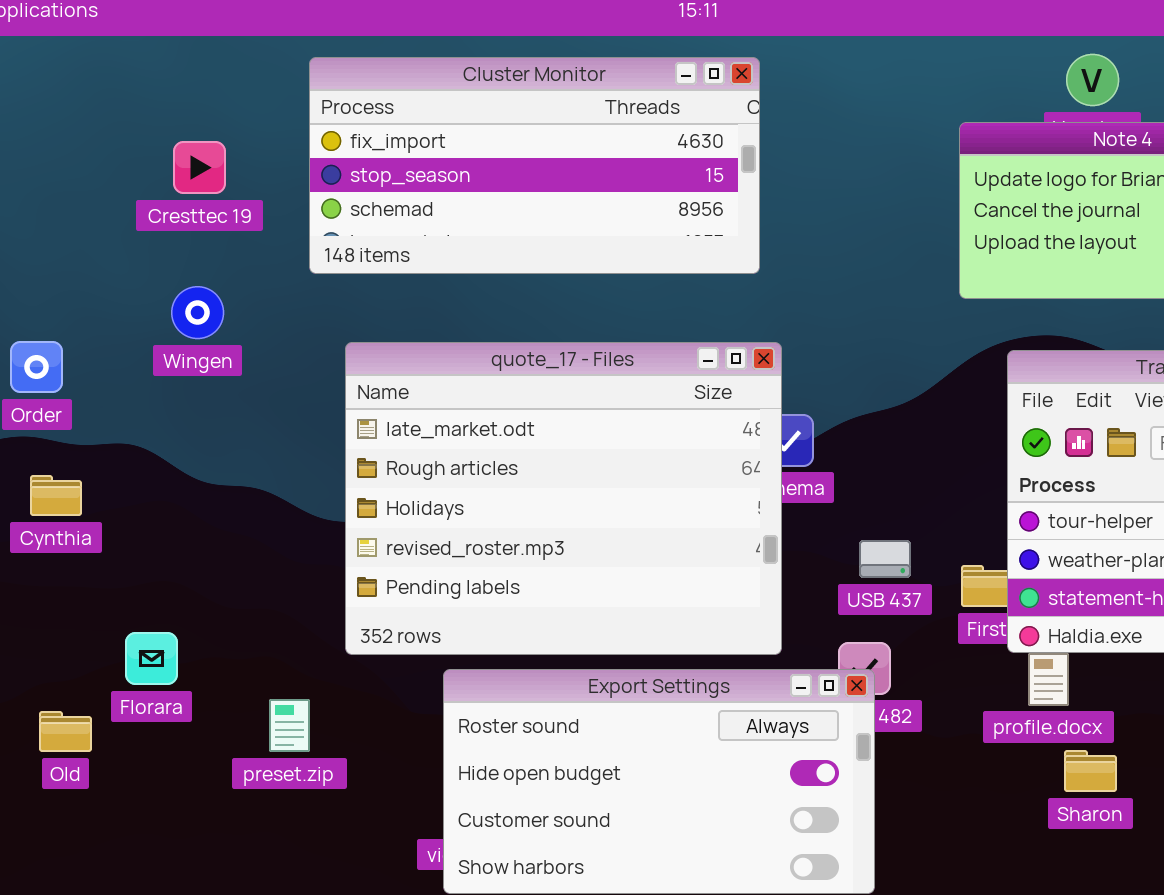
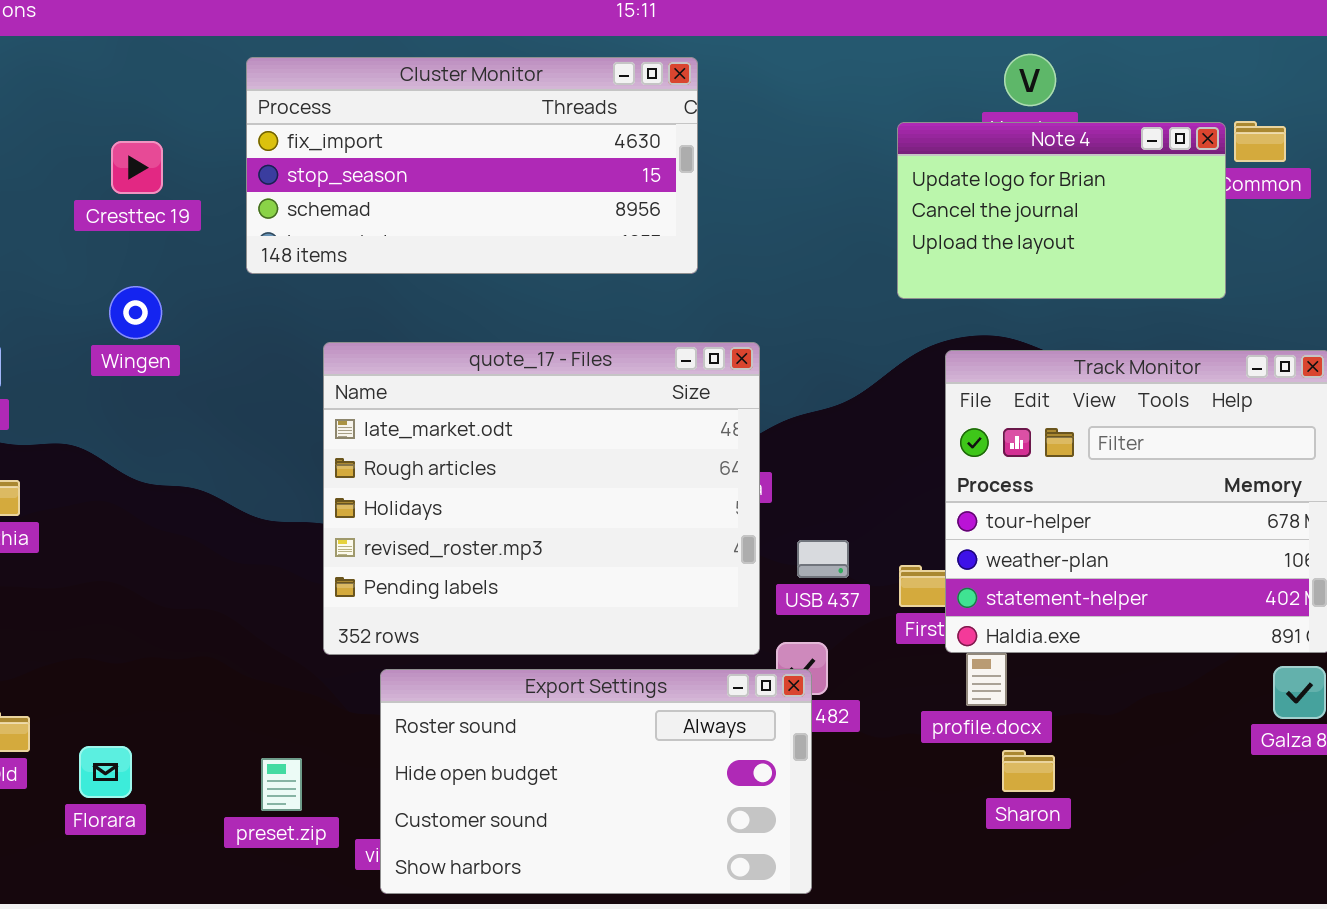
quote_17 - Files: [345,342,782,655] -> [323,342,760,655], moved
Florara: [125,632,178,685] -> [79,746,132,798], moved
preset.zip: [269,699,310,752] -> [261,758,302,811], moved

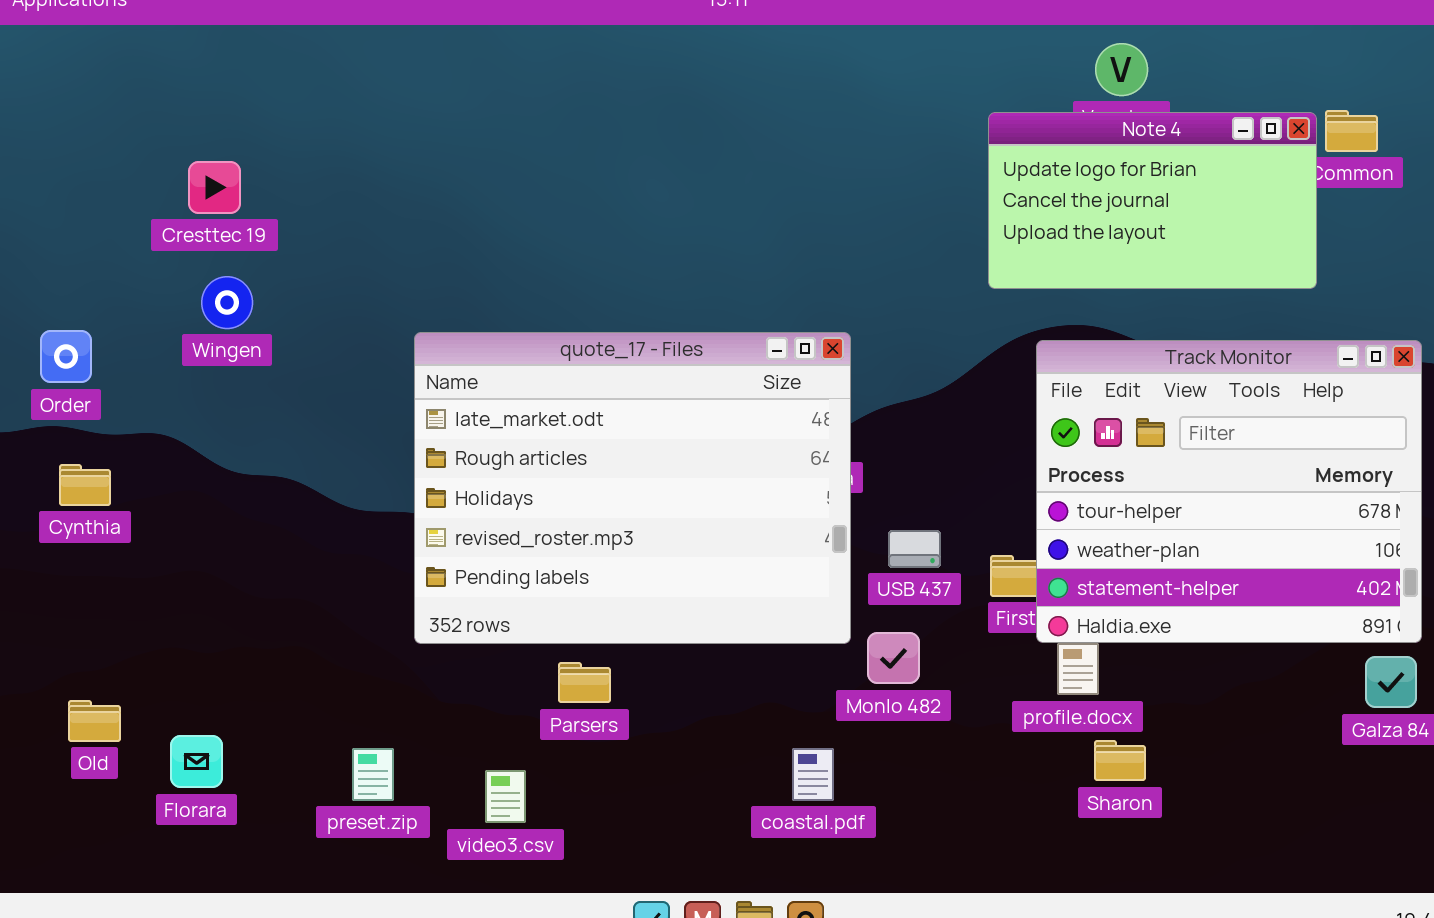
Cluster Monitor: [246,57,698,274] -> none, closed
Cresttec 19: [111,141,163,194] -> [188,161,241,214], moved
Export Settings: [380,669,812,894] -> none, closed

